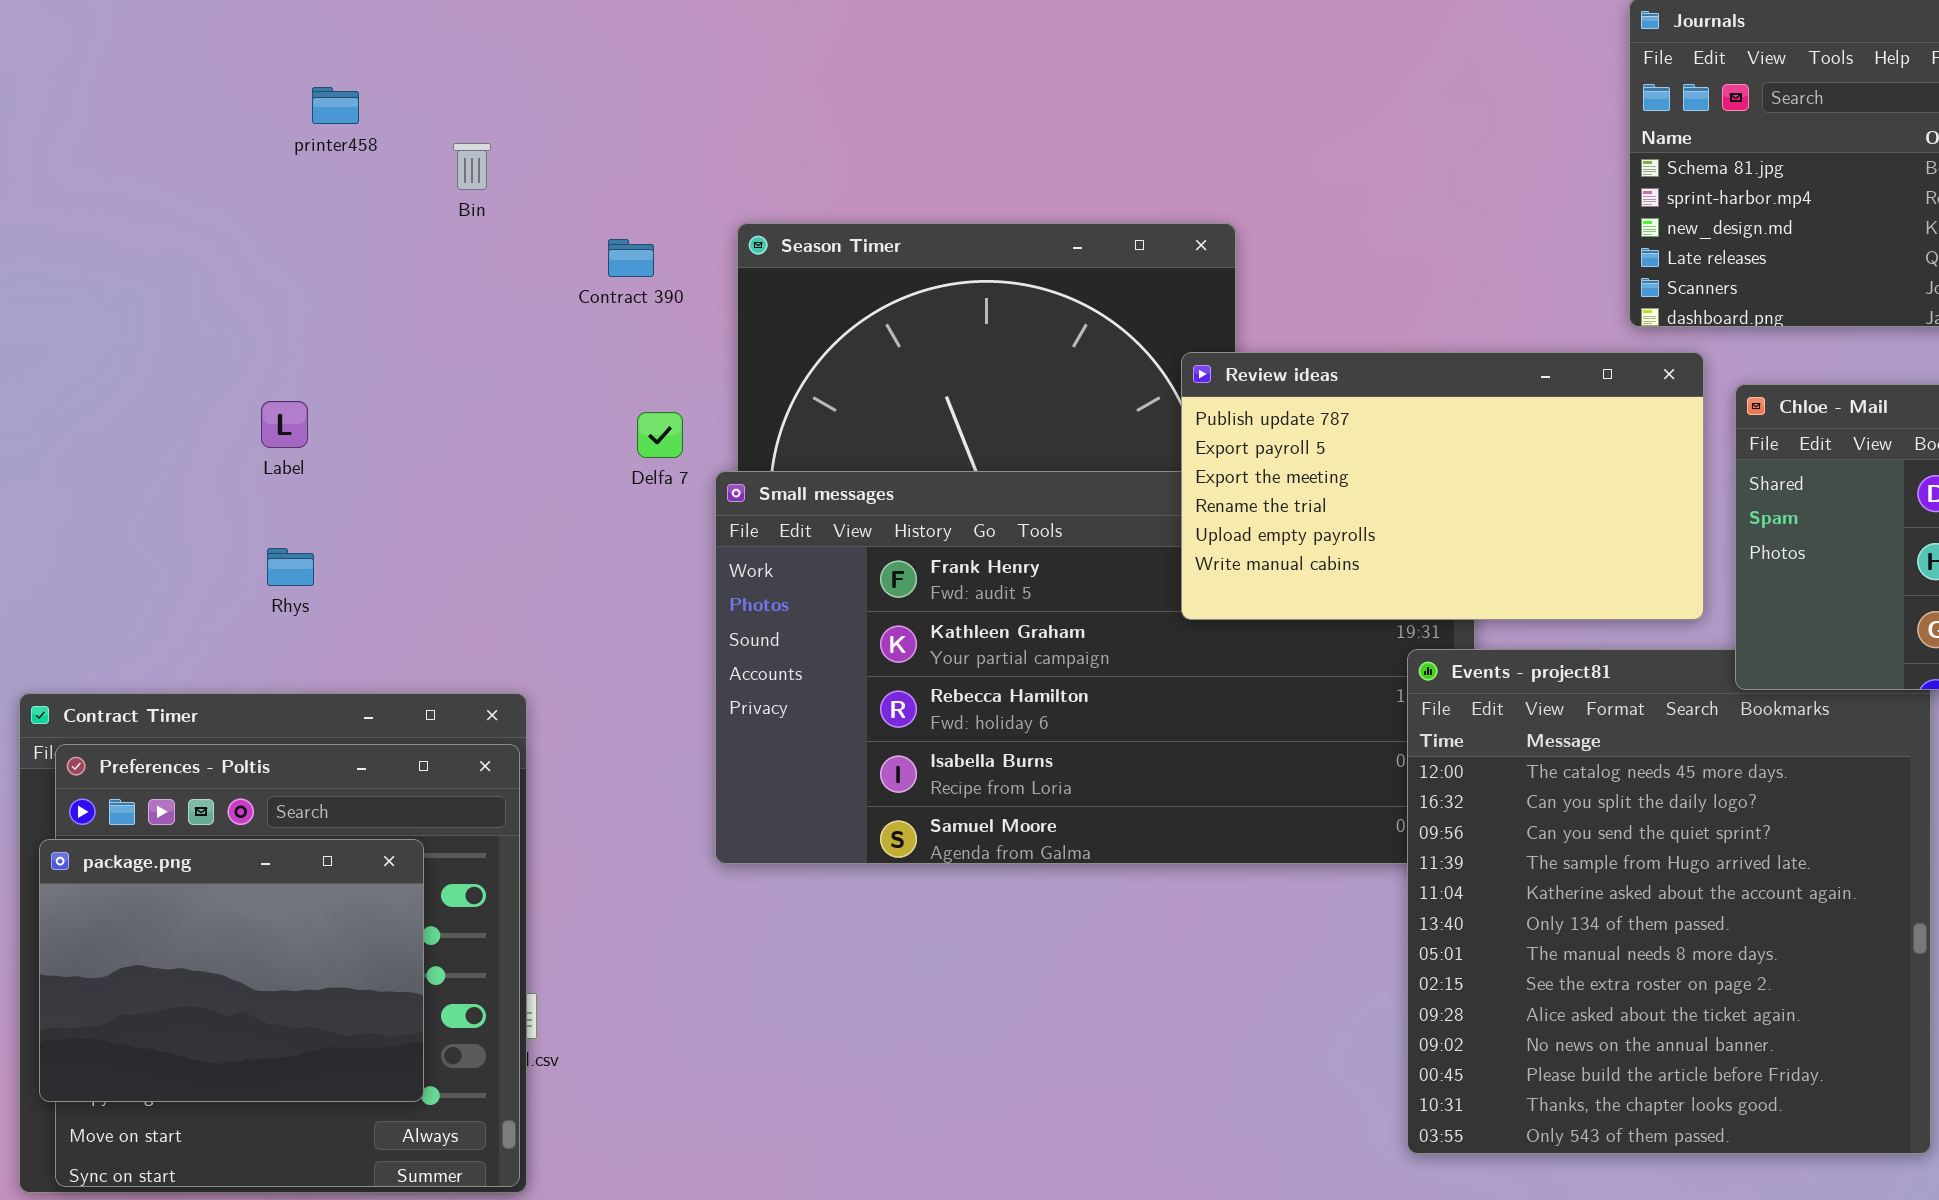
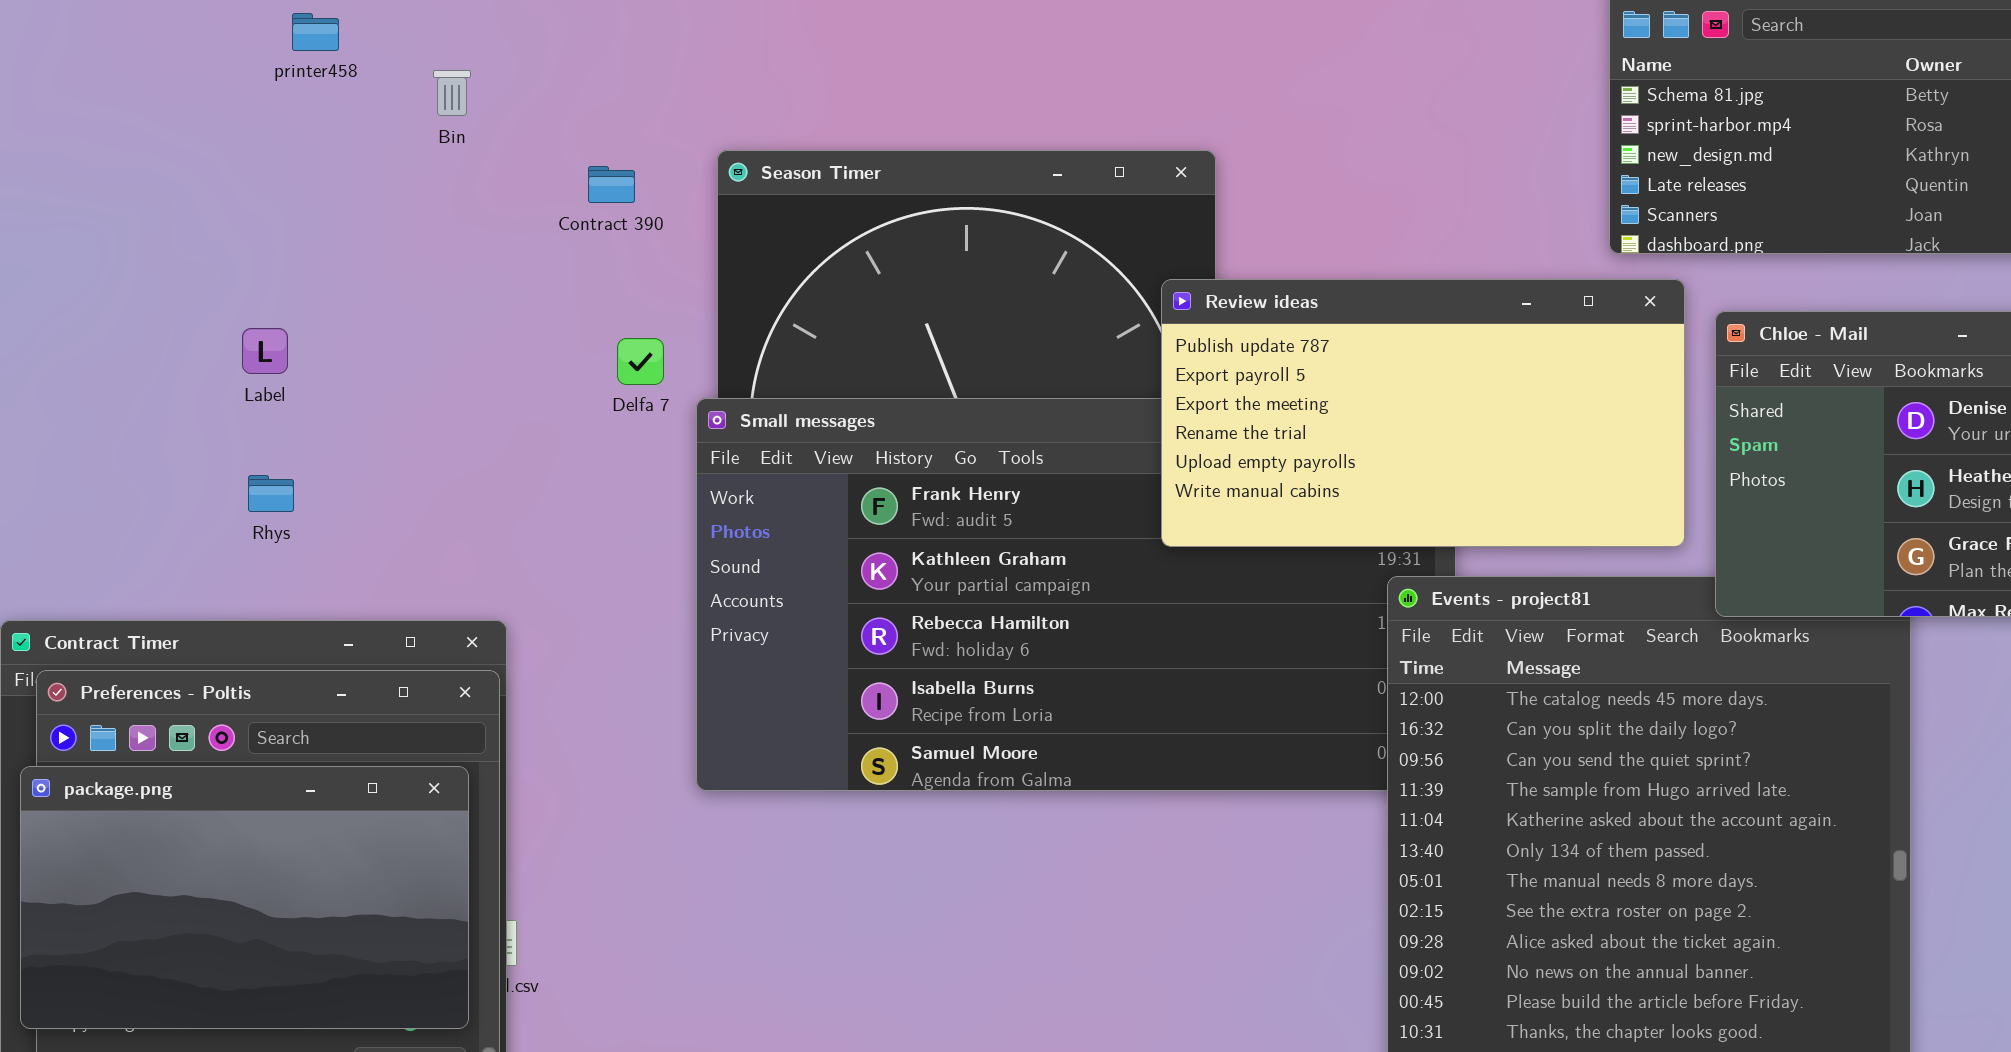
package.png: [39,839,424,1102] -> [20,766,469,1029], resized

